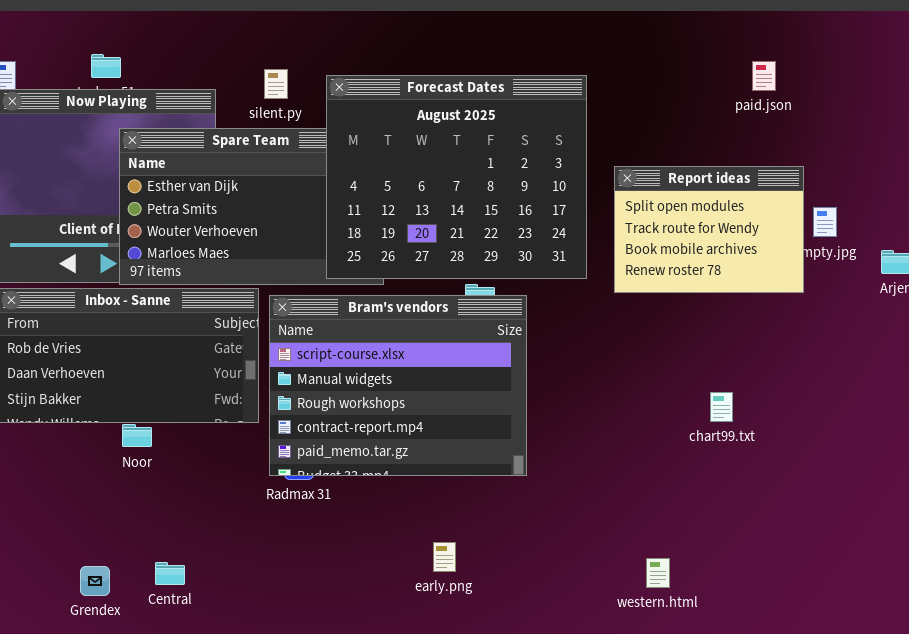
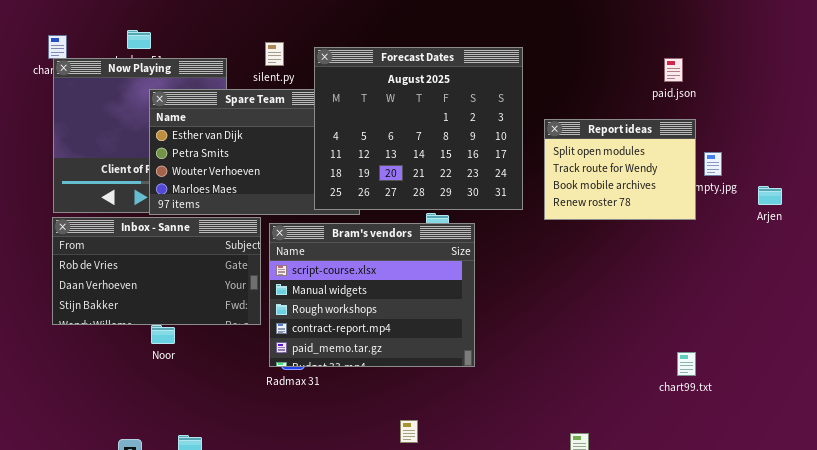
paid.json: [752,61,776,91] -> [664,58,683,82], moved
chart99.txt: [710,392,733,422] -> [677,352,696,376], moved

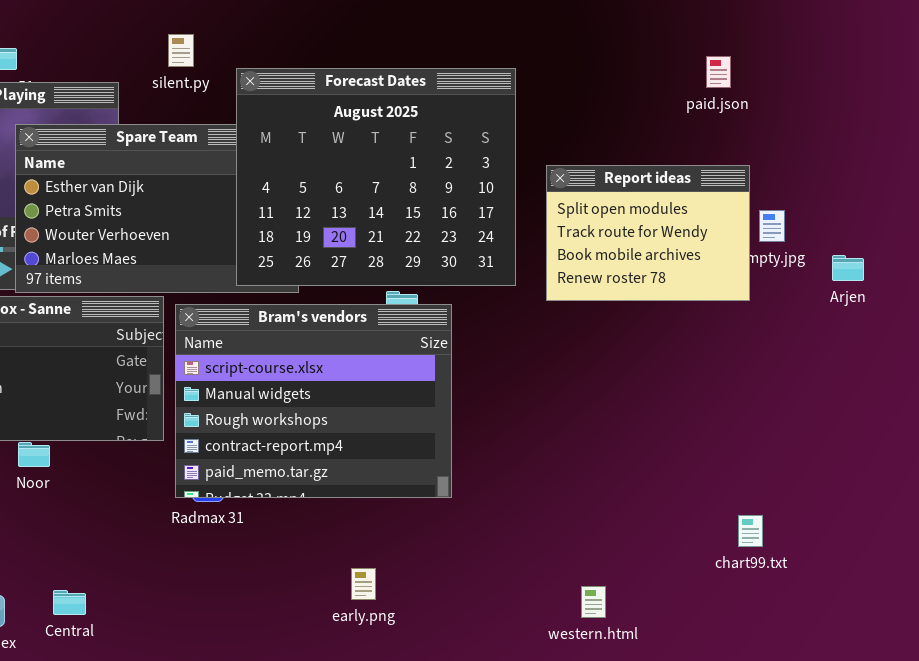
silent.py: [265,42,284,66] -> [168,34,194,67], moved
paid.json: [664,58,683,82] -> [706,56,731,88], moved
chart99.txt: [677,352,696,376] -> [738,515,763,547], moved

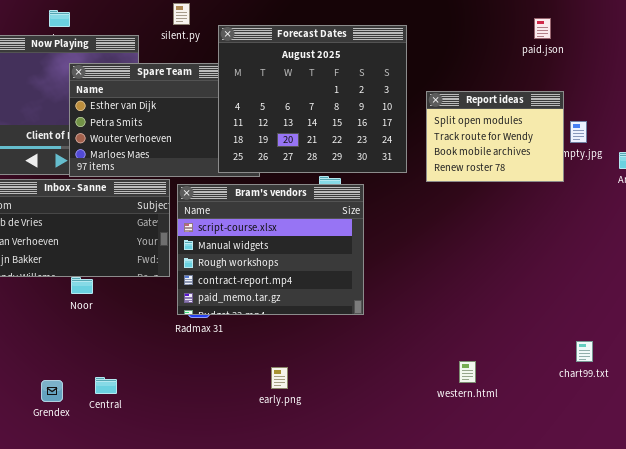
chart99.txt: [738,515,763,547] -> [576,341,593,362], moved
early.png: [351,568,376,600] -> [271,367,288,389], moved
western.html: [581,586,606,618] -> [459,361,476,383], moved

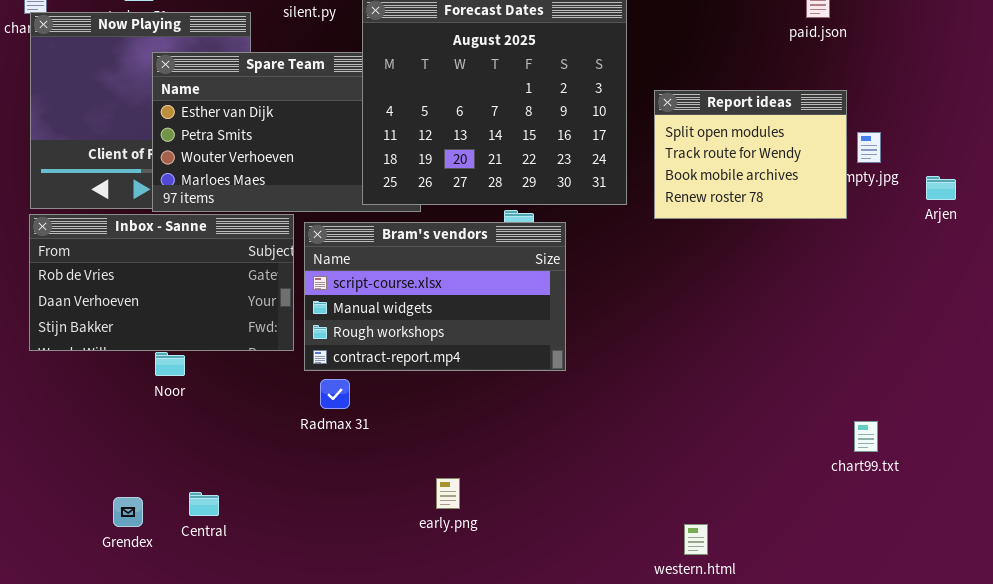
Bram's vendors: [177,184,364,315] -> [304,222,566,371], resized
chart99.txt: [576,341,593,362] -> [854,421,878,452], moved
western.html: [459,361,476,383] -> [684,524,708,555], moved

